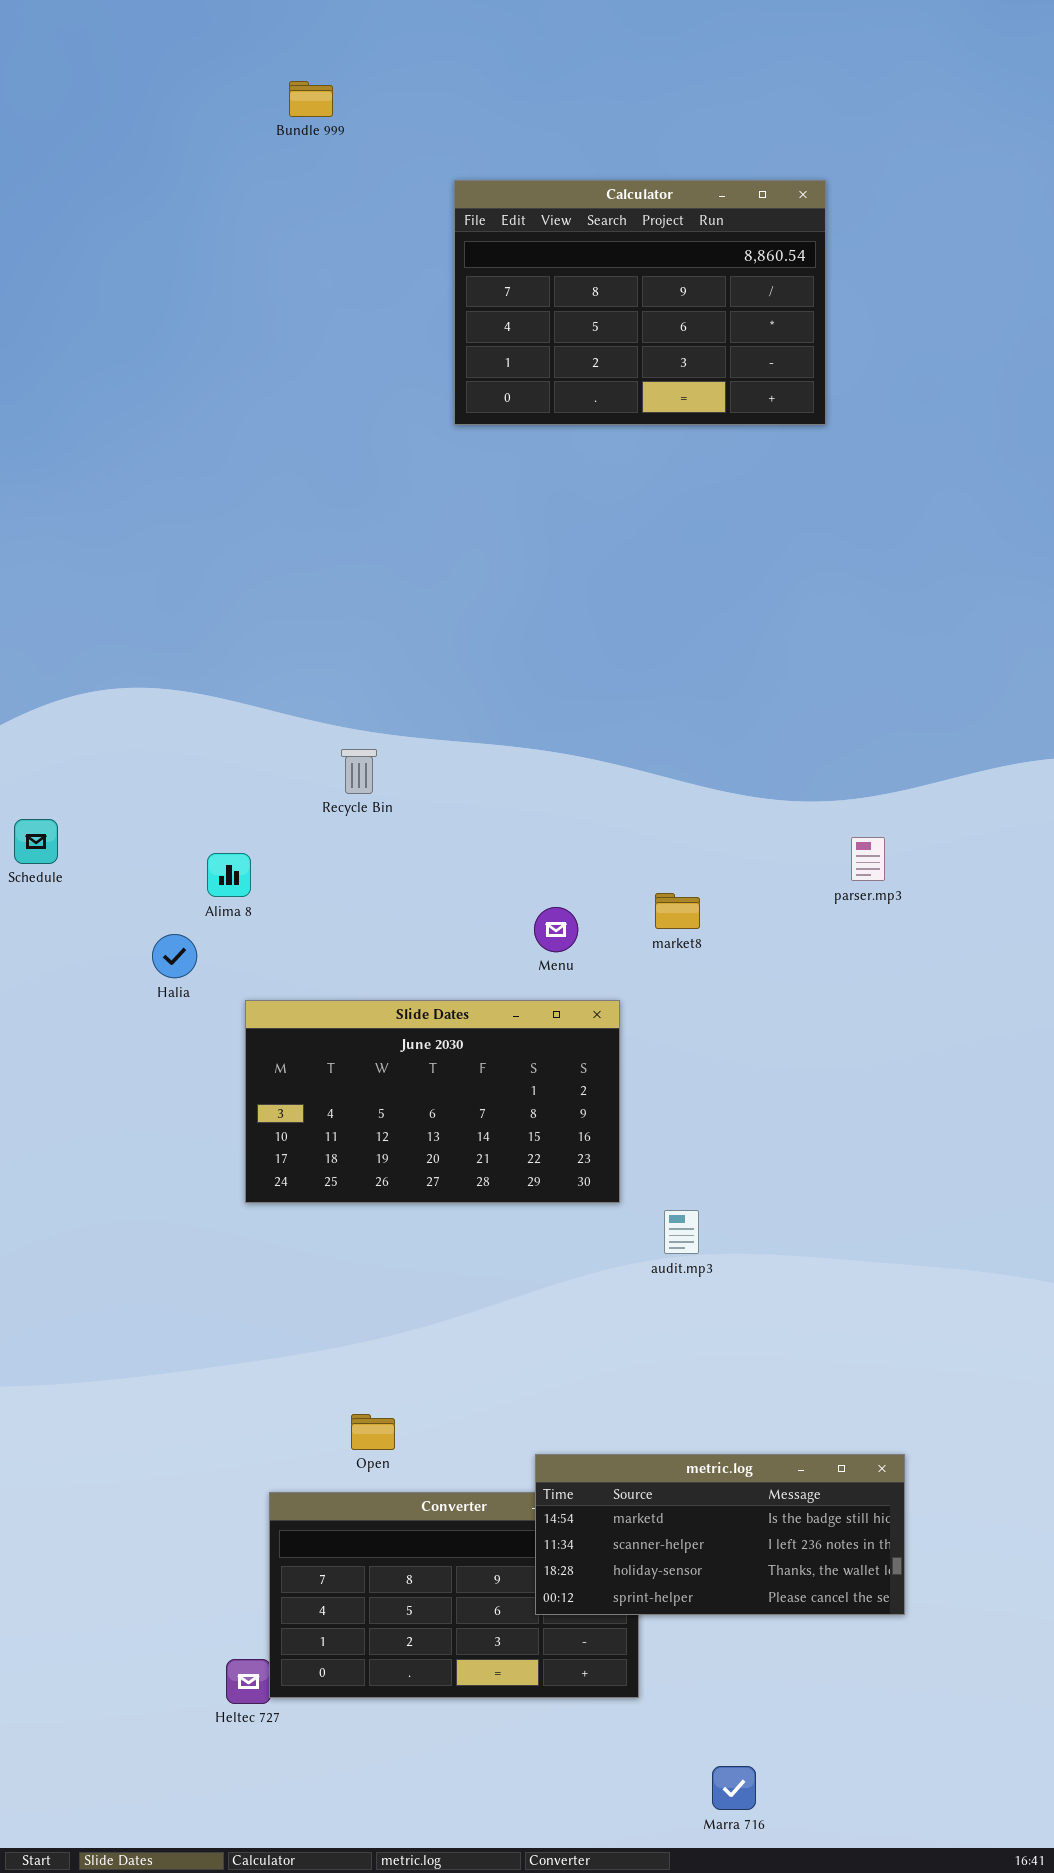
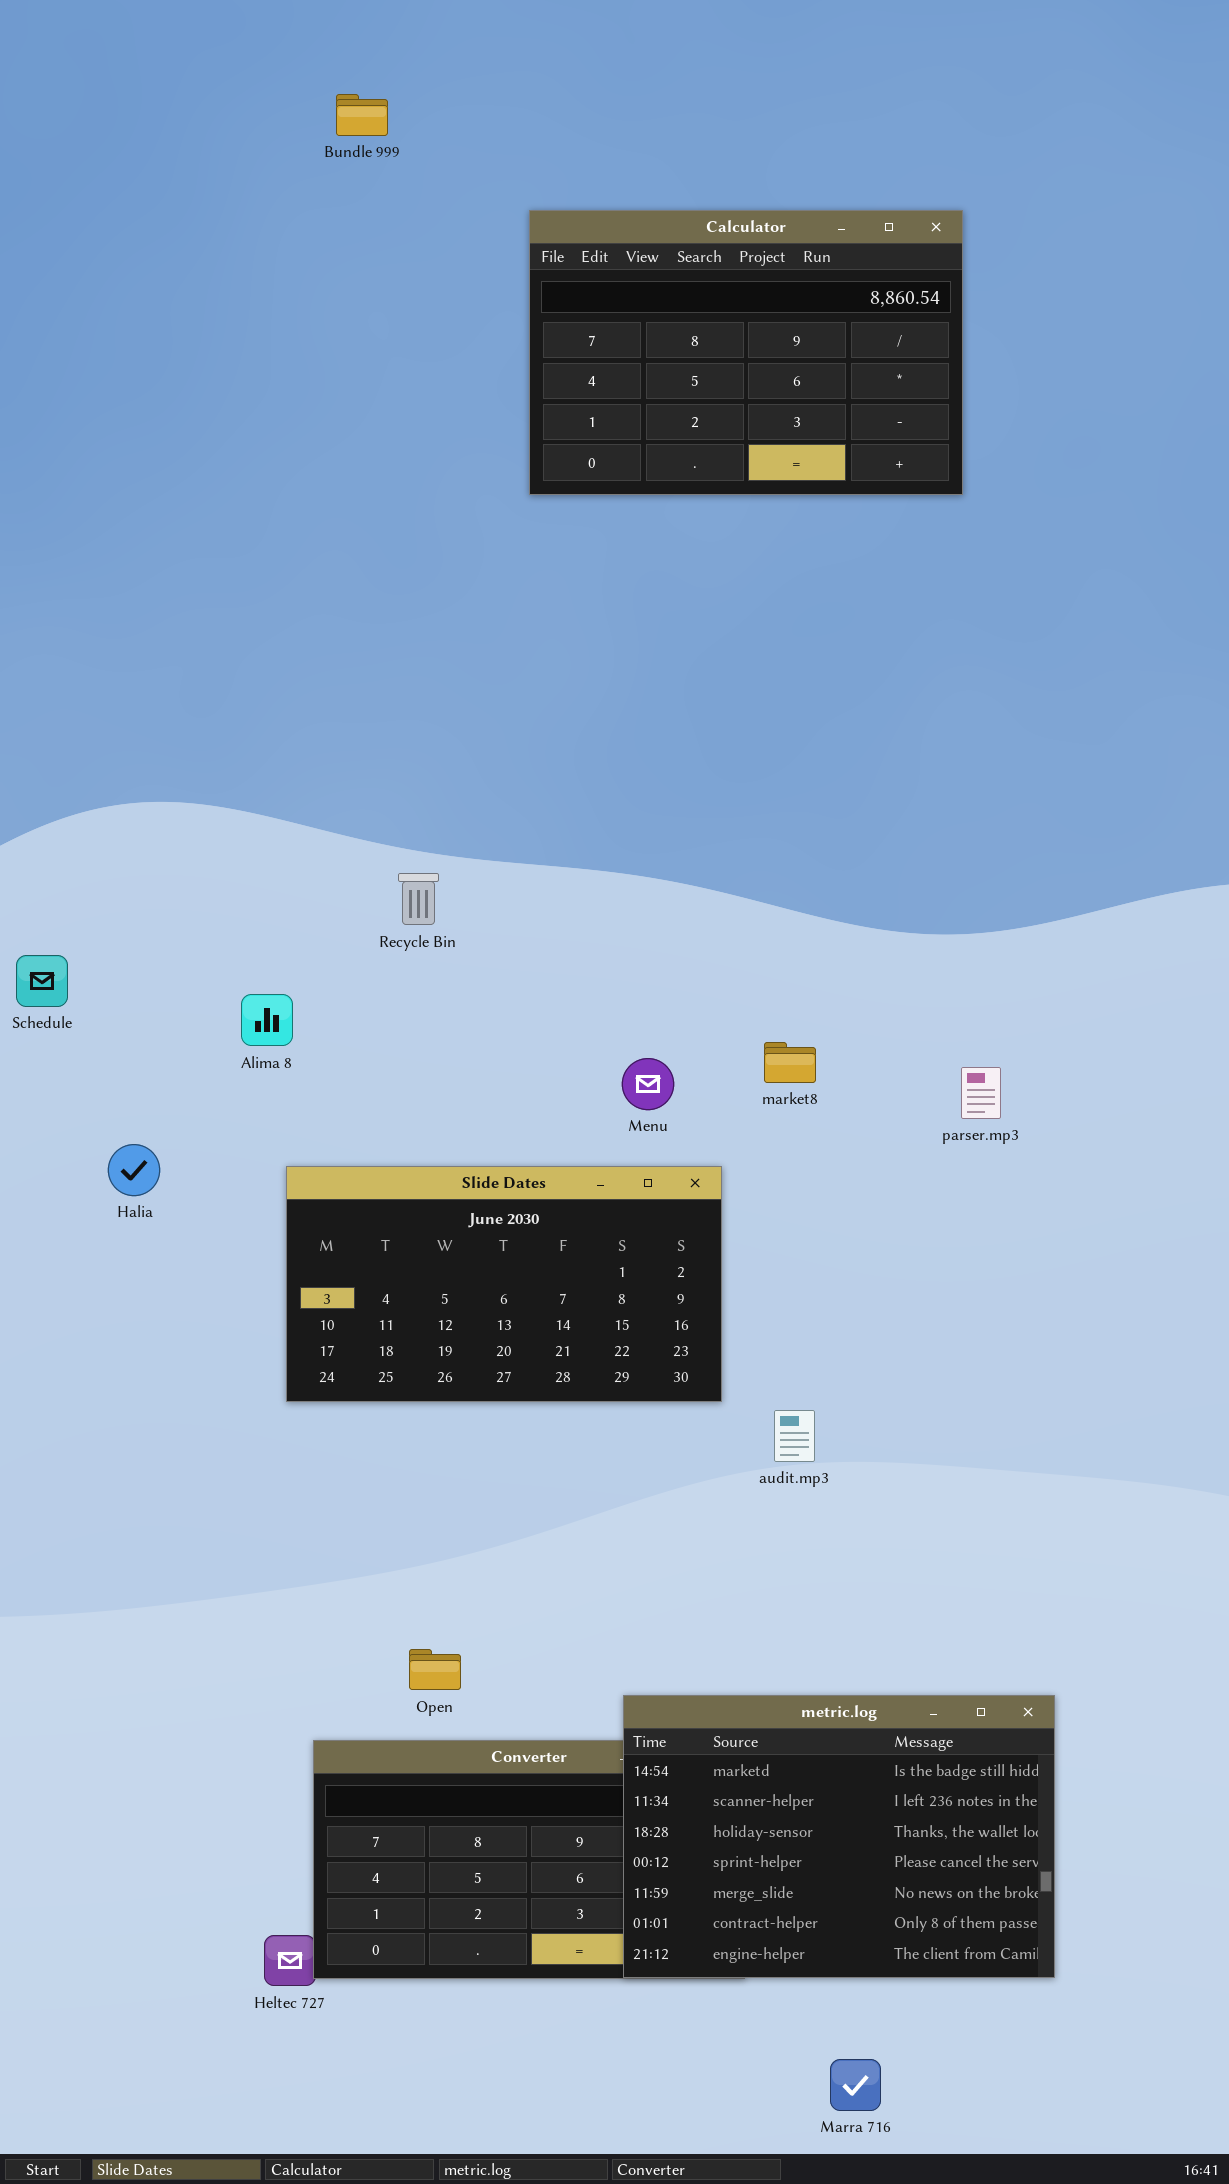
parser.mp3: [851,837,885,881] -> [961,1067,1001,1119], moved
Halia: [152,934,197,978] -> [108,1144,160,1196], moved
metric.log: [535,1454,905,1615] -> [623,1695,1055,1978], resized

